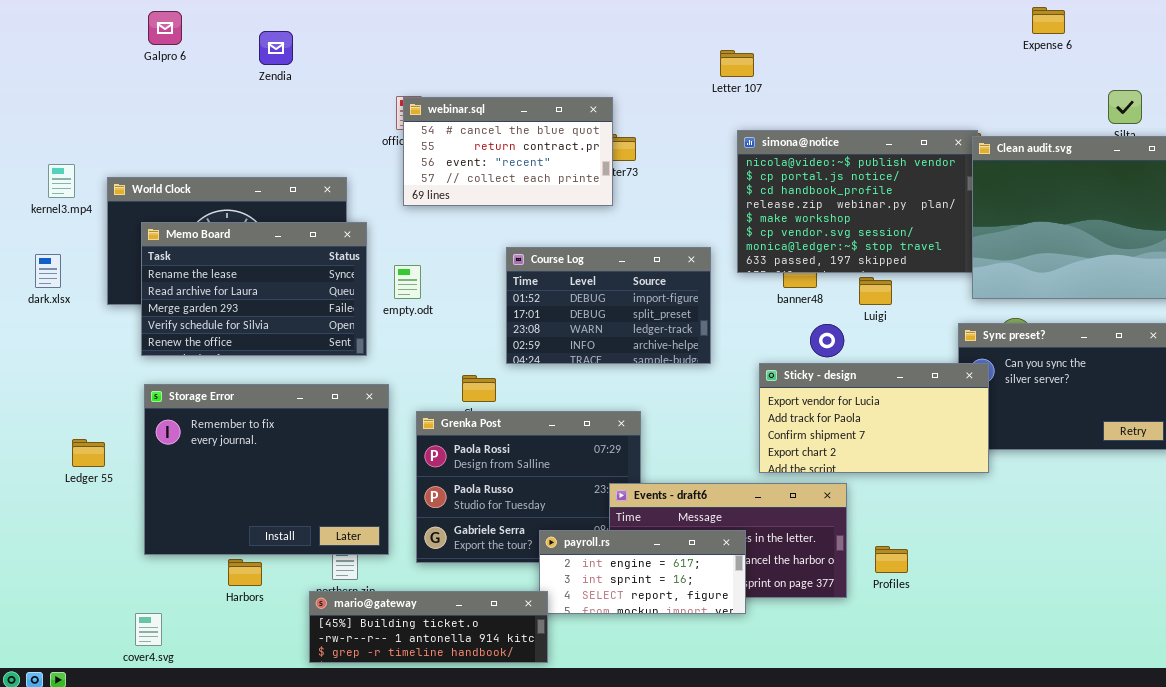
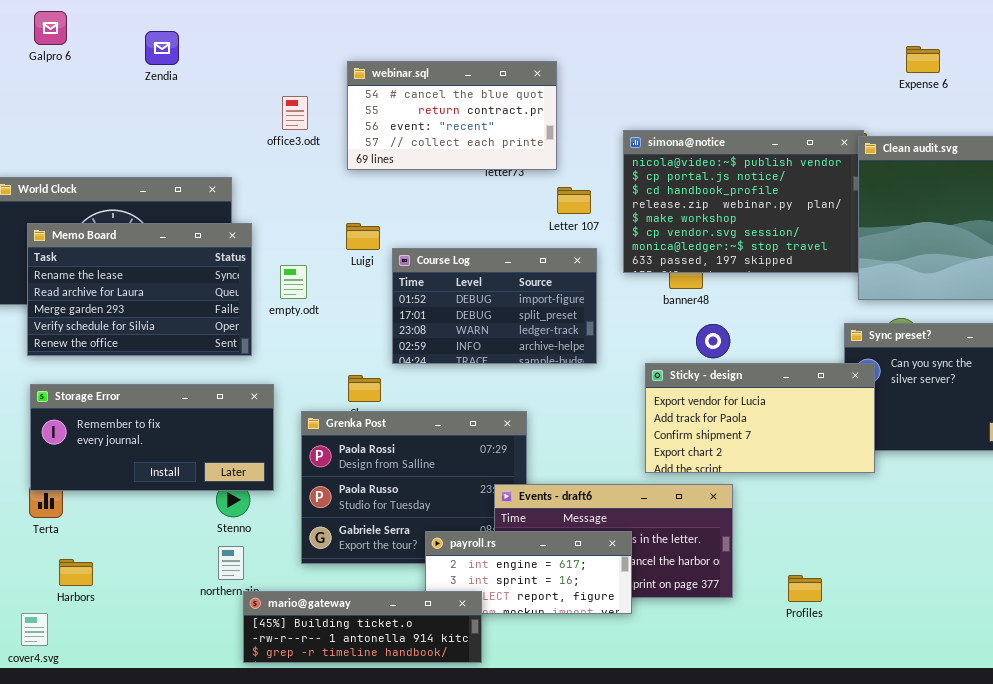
Expense 6: [1032,7,1065,34] -> [906,46,940,73], moved
Letter 107: [720,50,754,77] -> [557,187,591,214], moved
webinar.sql: [403,97,613,206] -> [347,61,557,170], moved
Luigi: [859,277,892,305] -> [346,223,380,250], moved
Storage Error: [144,384,389,555] -> [30,384,274,491], resized
Profiles: [875,546,908,573] -> [788,575,822,602], moved
Harbors: [228,559,262,586] -> [59,559,93,586], moved
mario@gateway: [309,591,548,663] -> [243,591,482,663], moved

